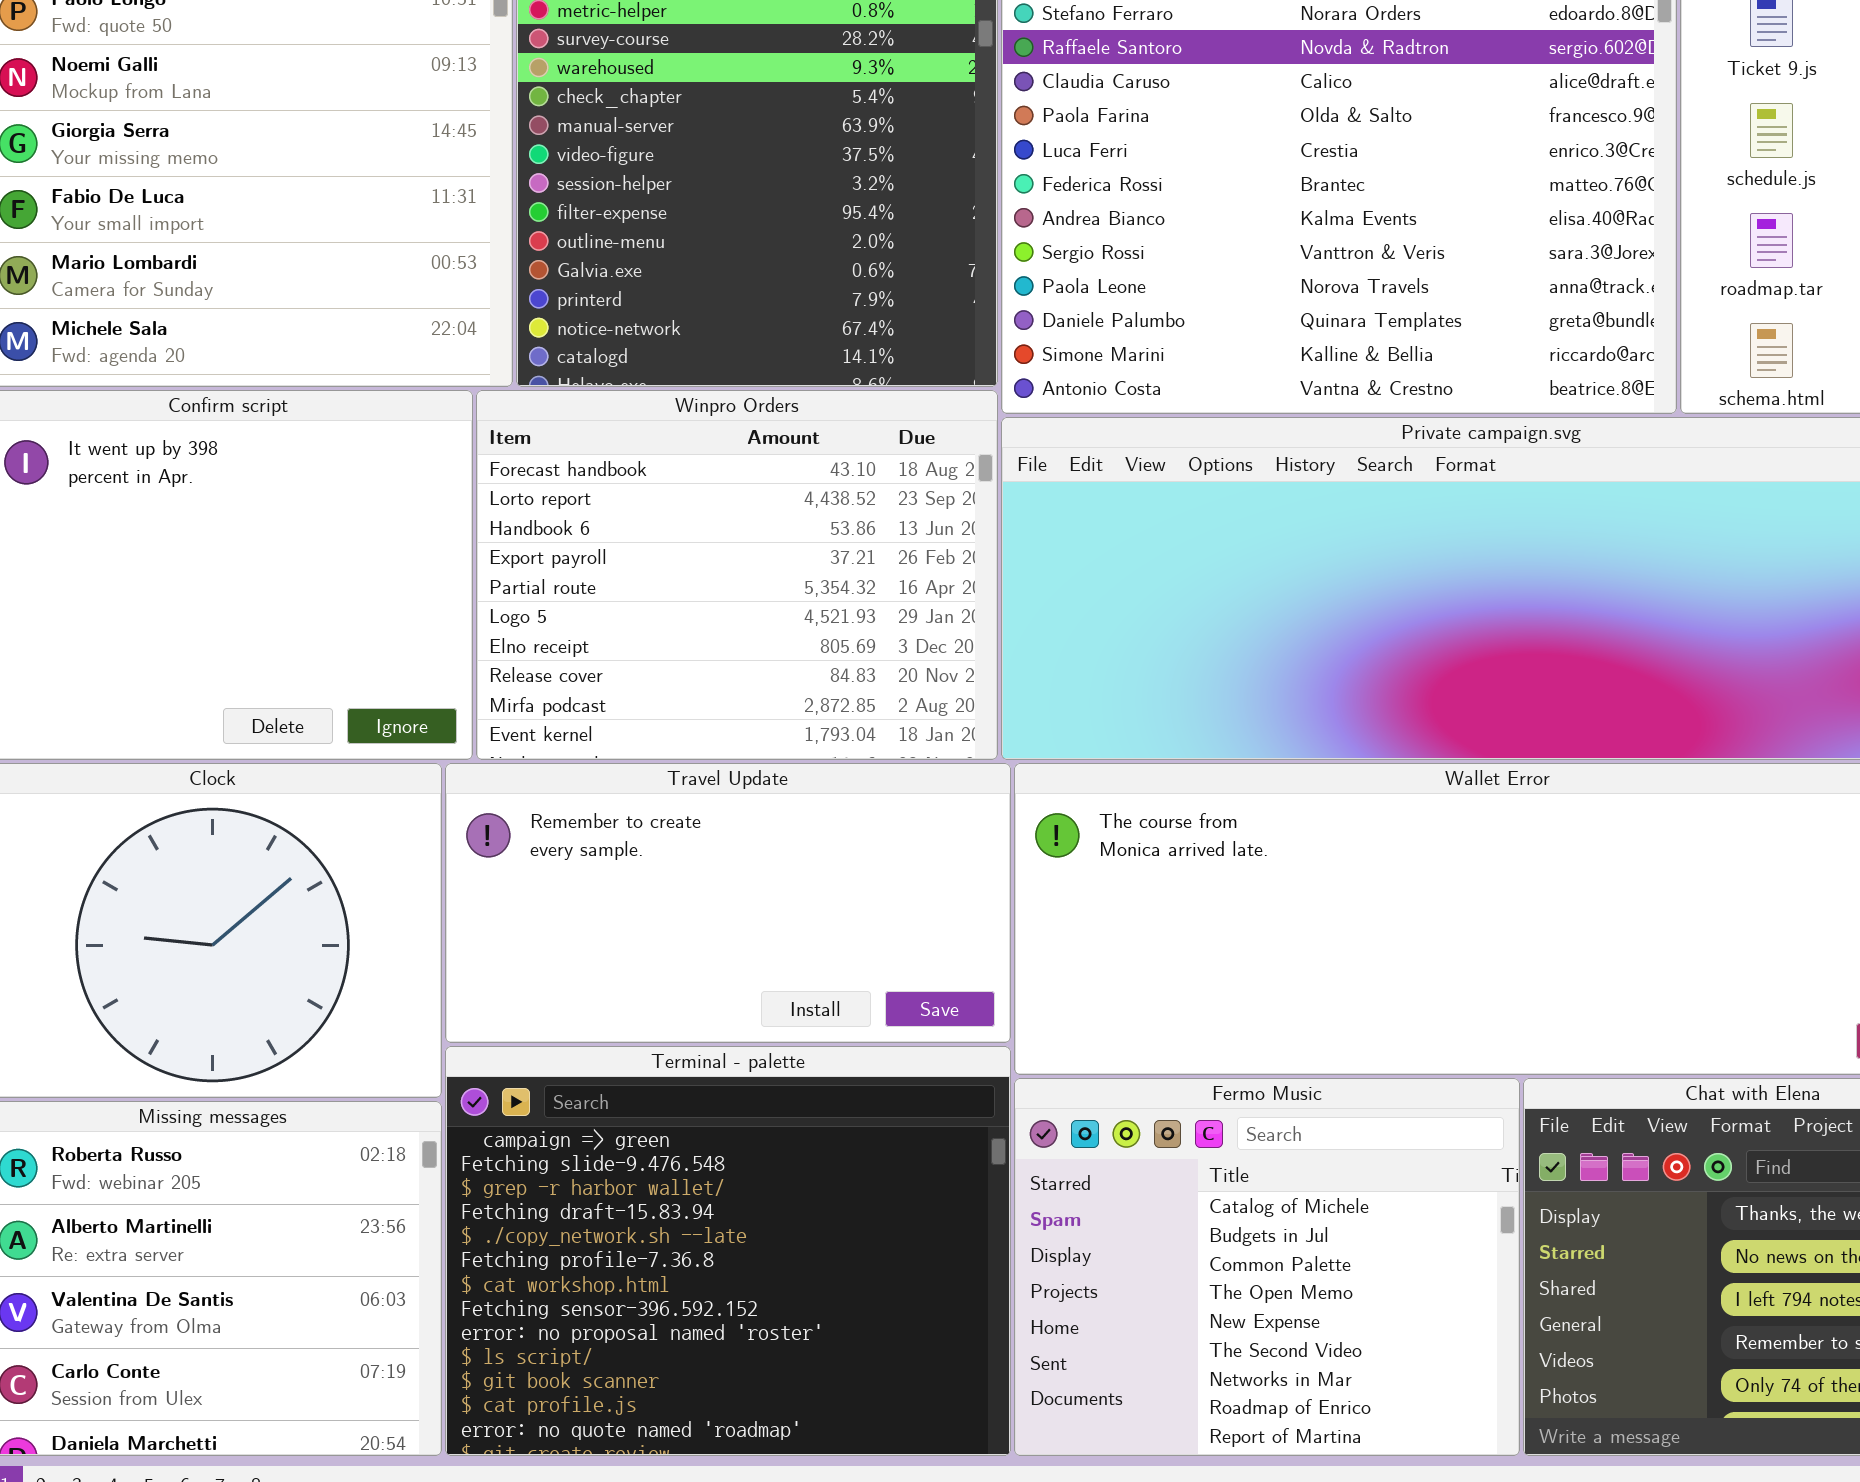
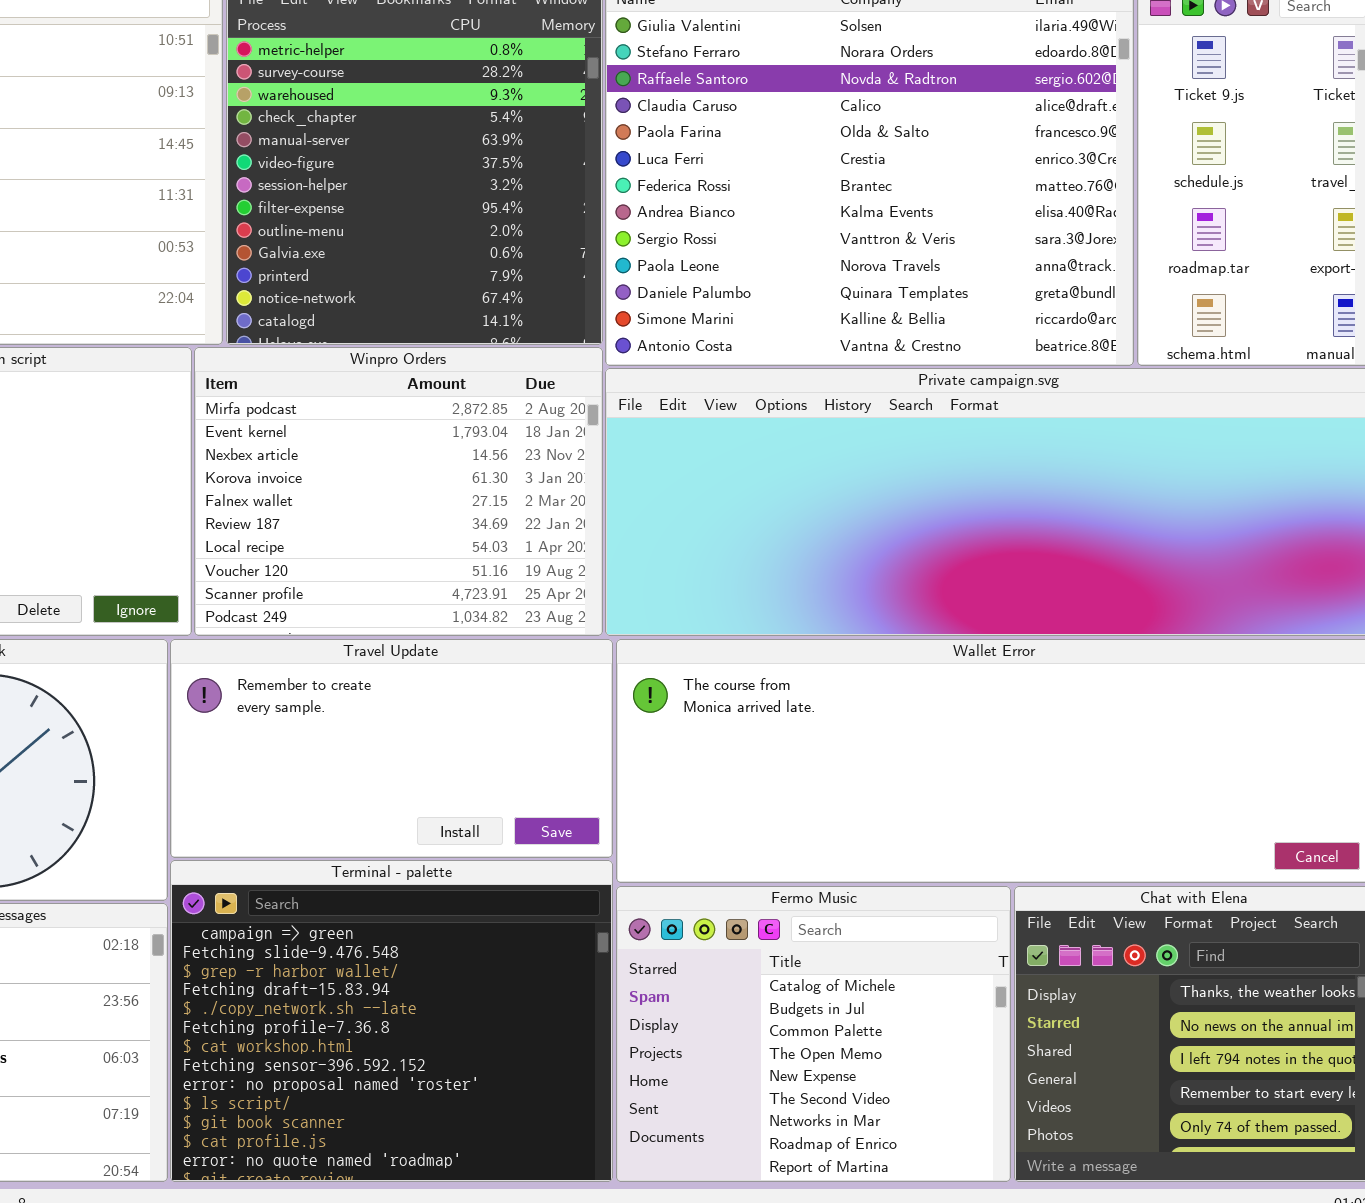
Winpro Orders: [476,390,998,760] -> [194,347,603,636], scrolled down 8 rows

